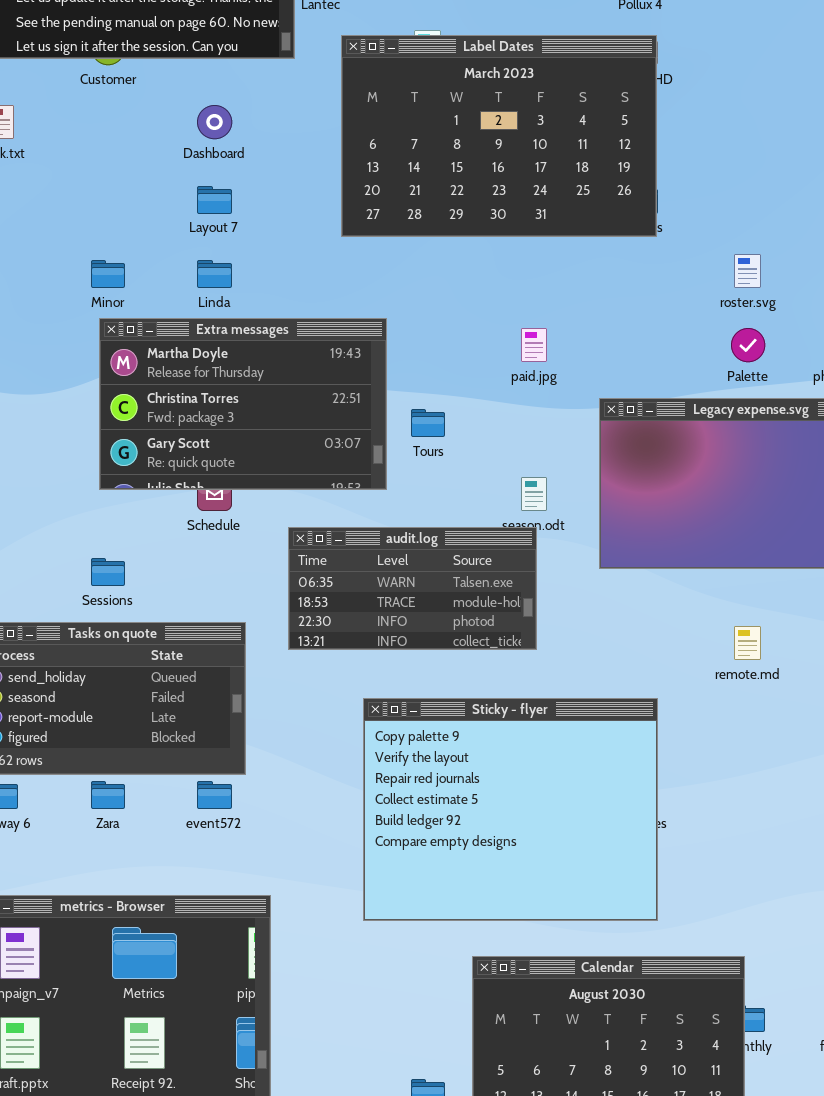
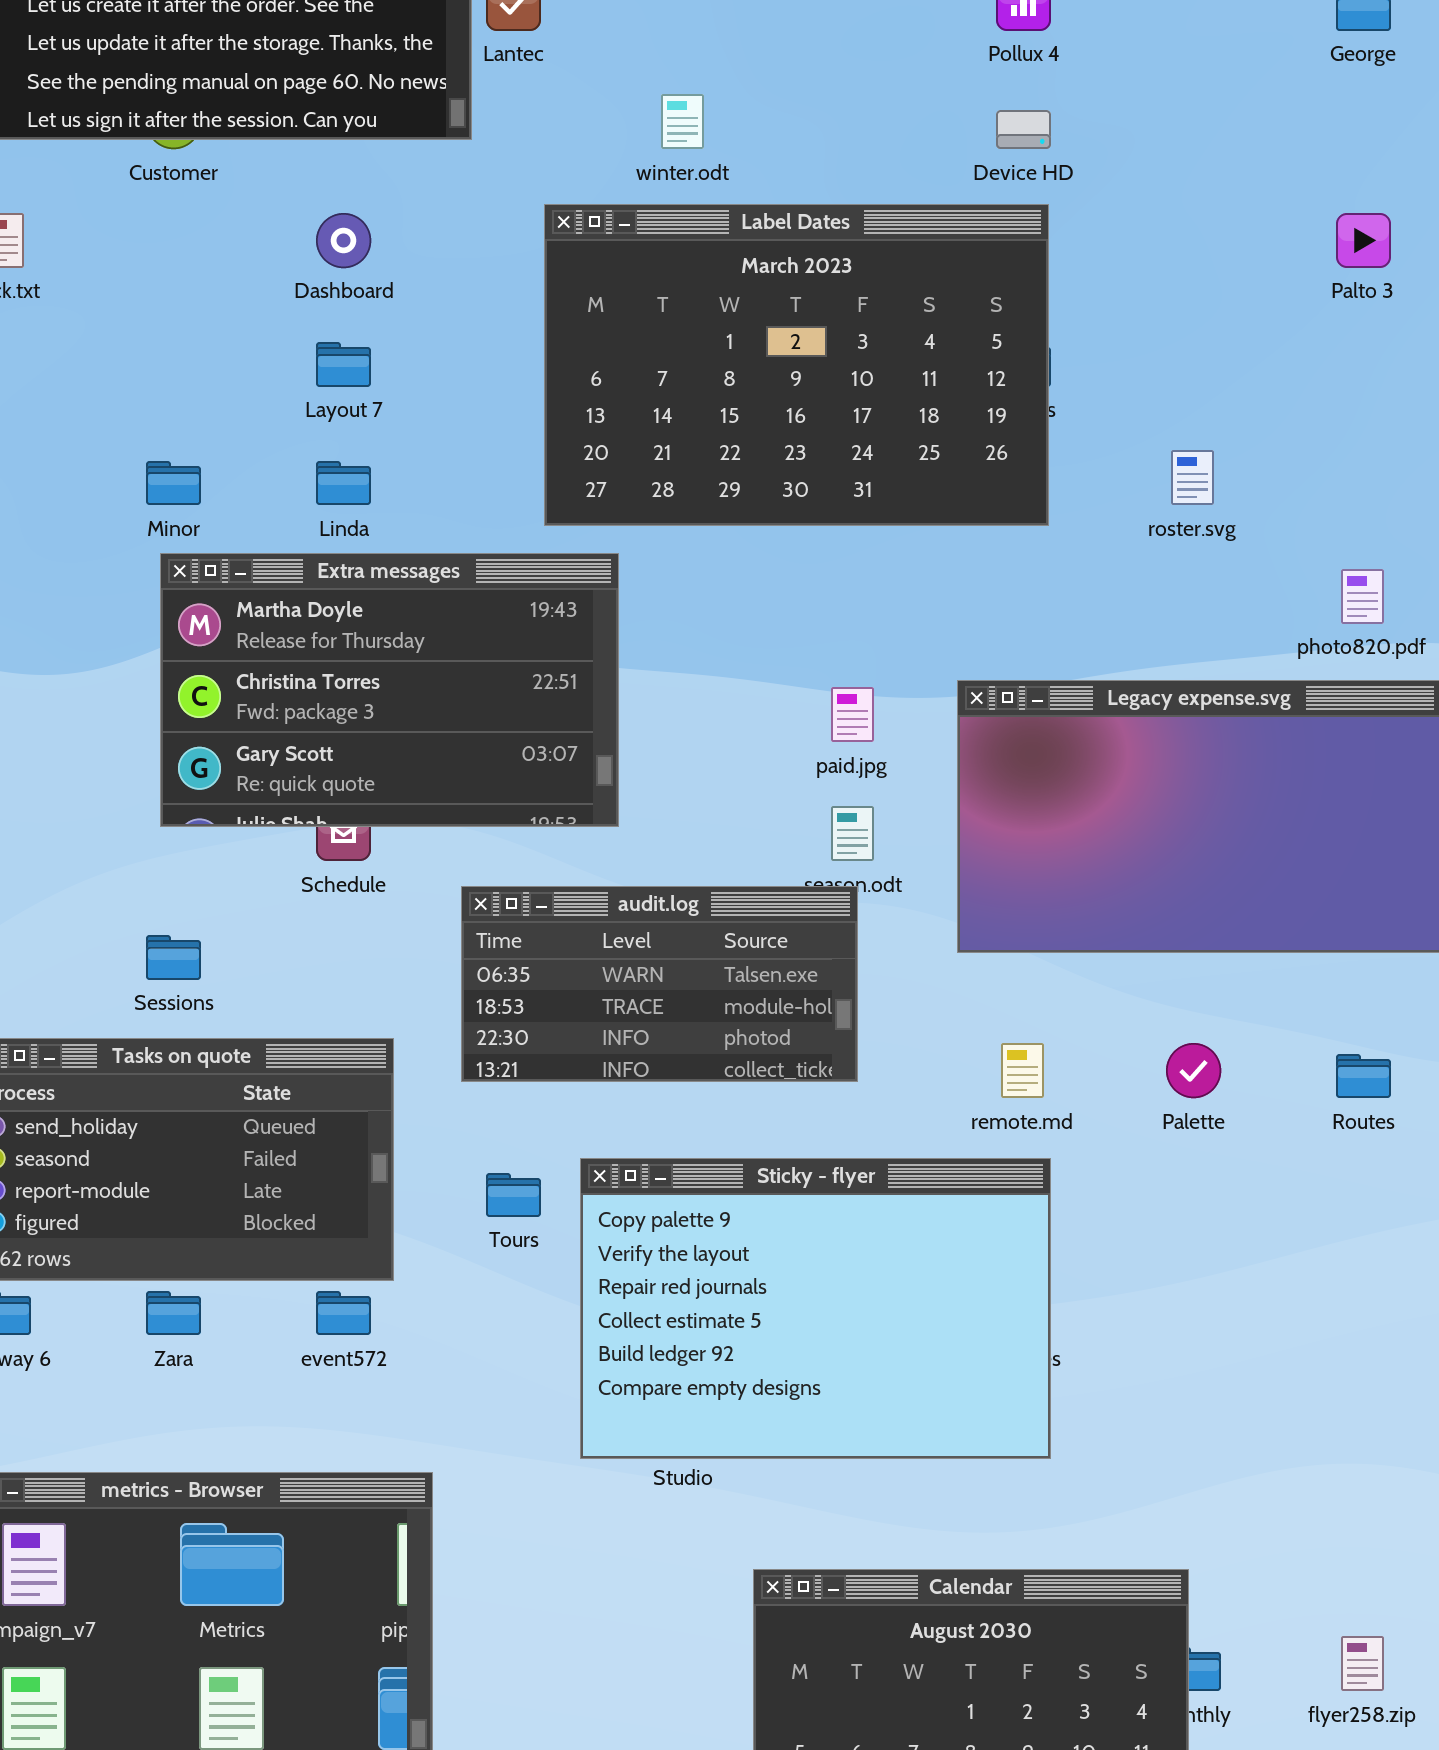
Label Dates: [341,35,657,237] -> [544,204,1049,526], moved
paid.jpg: [521,328,547,362] -> [831,687,874,742], moved
Palette: [731,328,765,362] -> [1166,1043,1221,1098], moved
Tours: [411,409,445,437] -> [486,1173,541,1217], moved
remote.md: [734,626,761,660] -> [1001,1043,1044,1098], moved
Sticky - flyer: [363,698,658,921] -> [580,1158,1051,1459], resized

